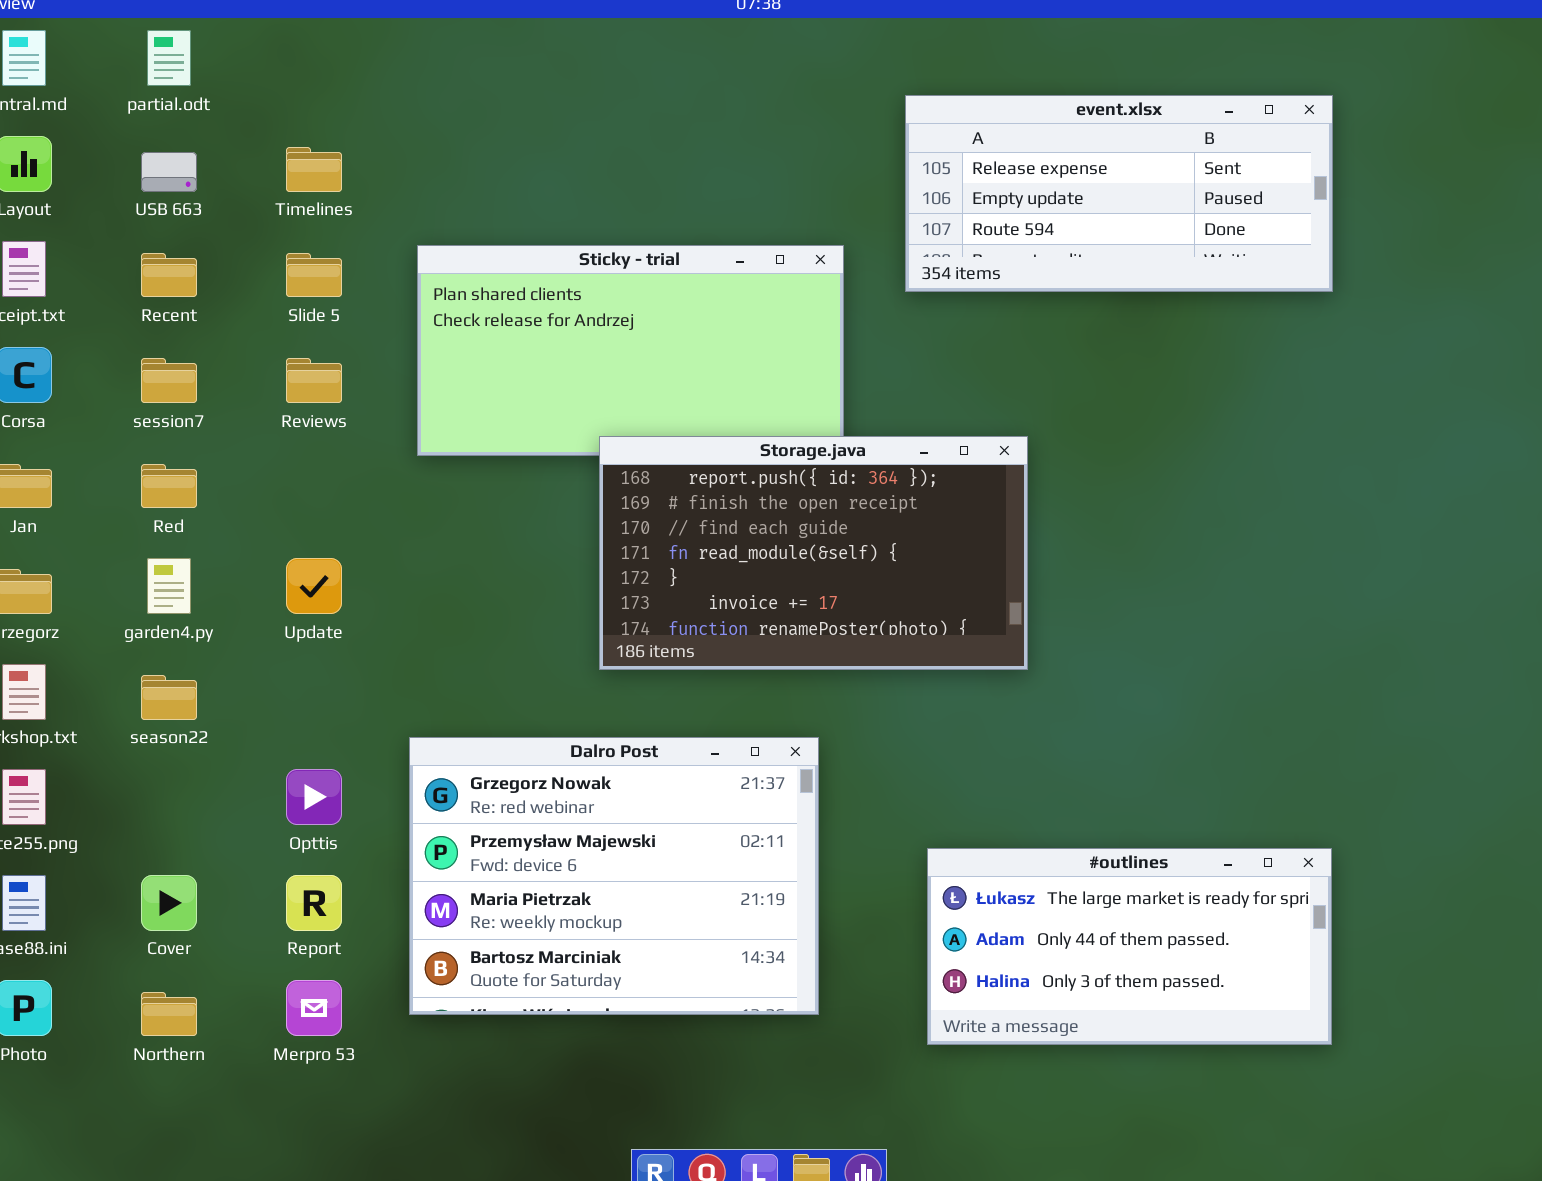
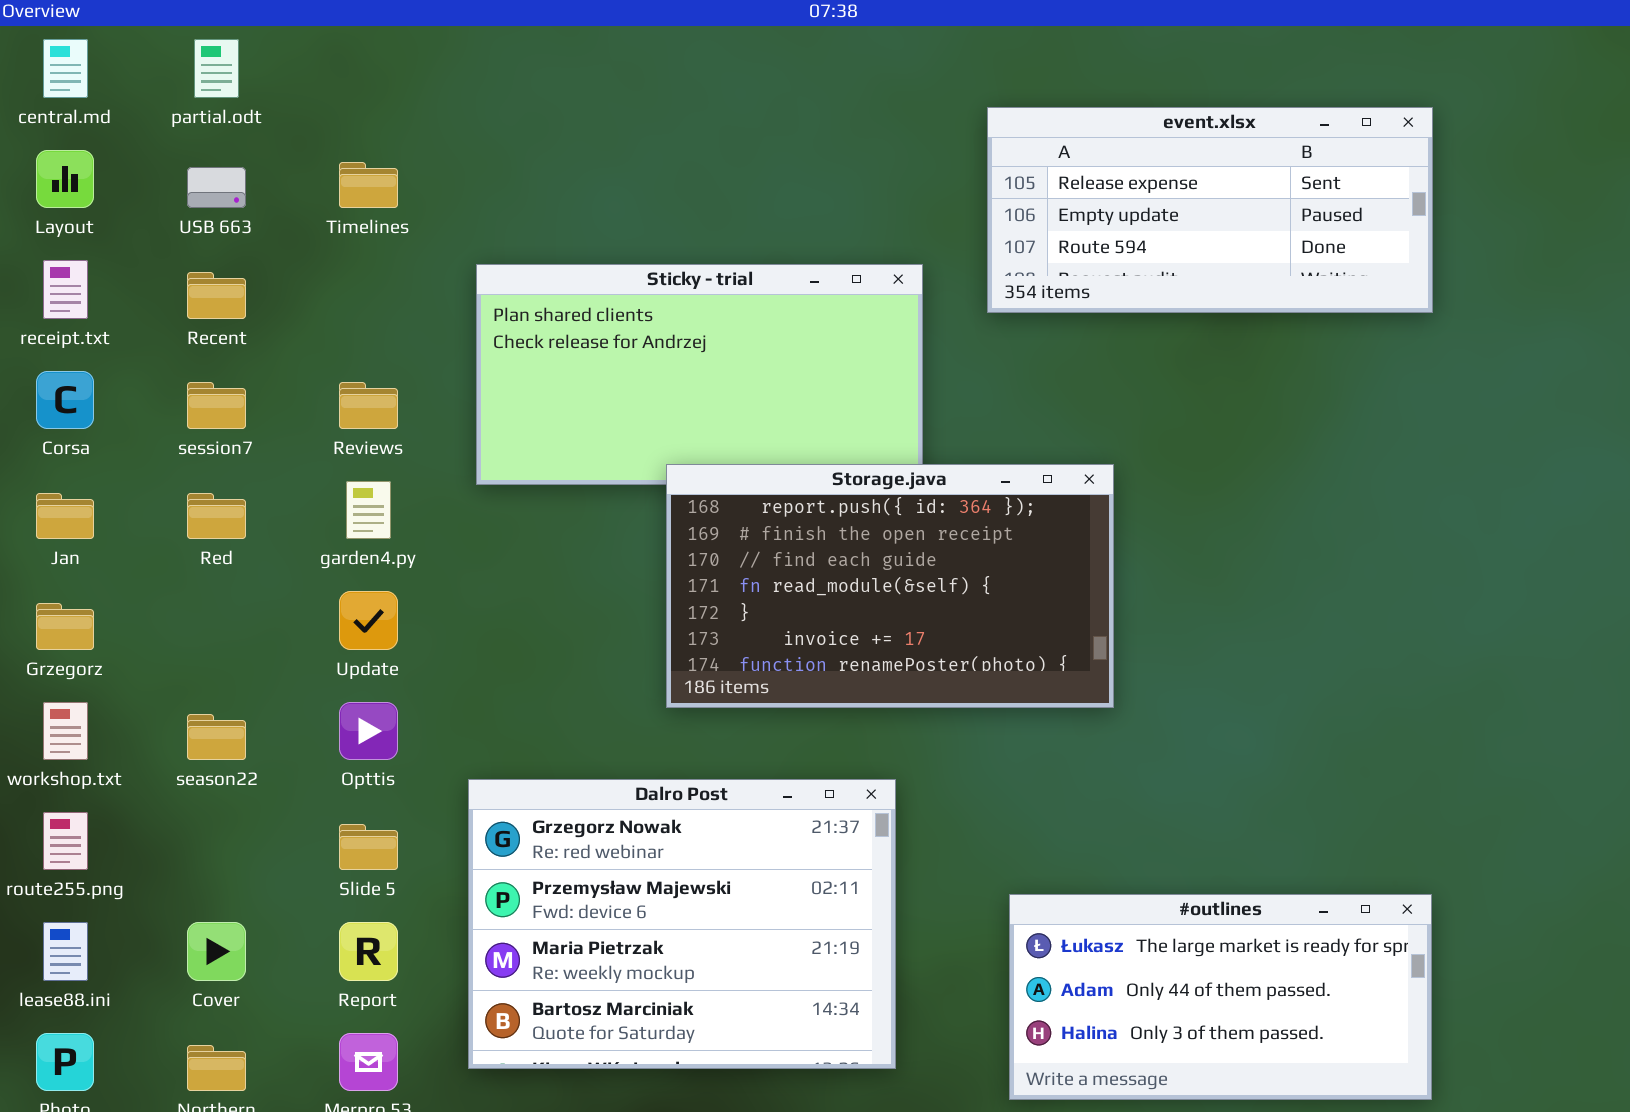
Slide 5: [286,253,342,297] -> [339,824,398,870], moved
garden4.py: [147,558,191,614] -> [346,481,391,539], moved
Opttis: [286,769,342,825] -> [339,702,398,760], moved

